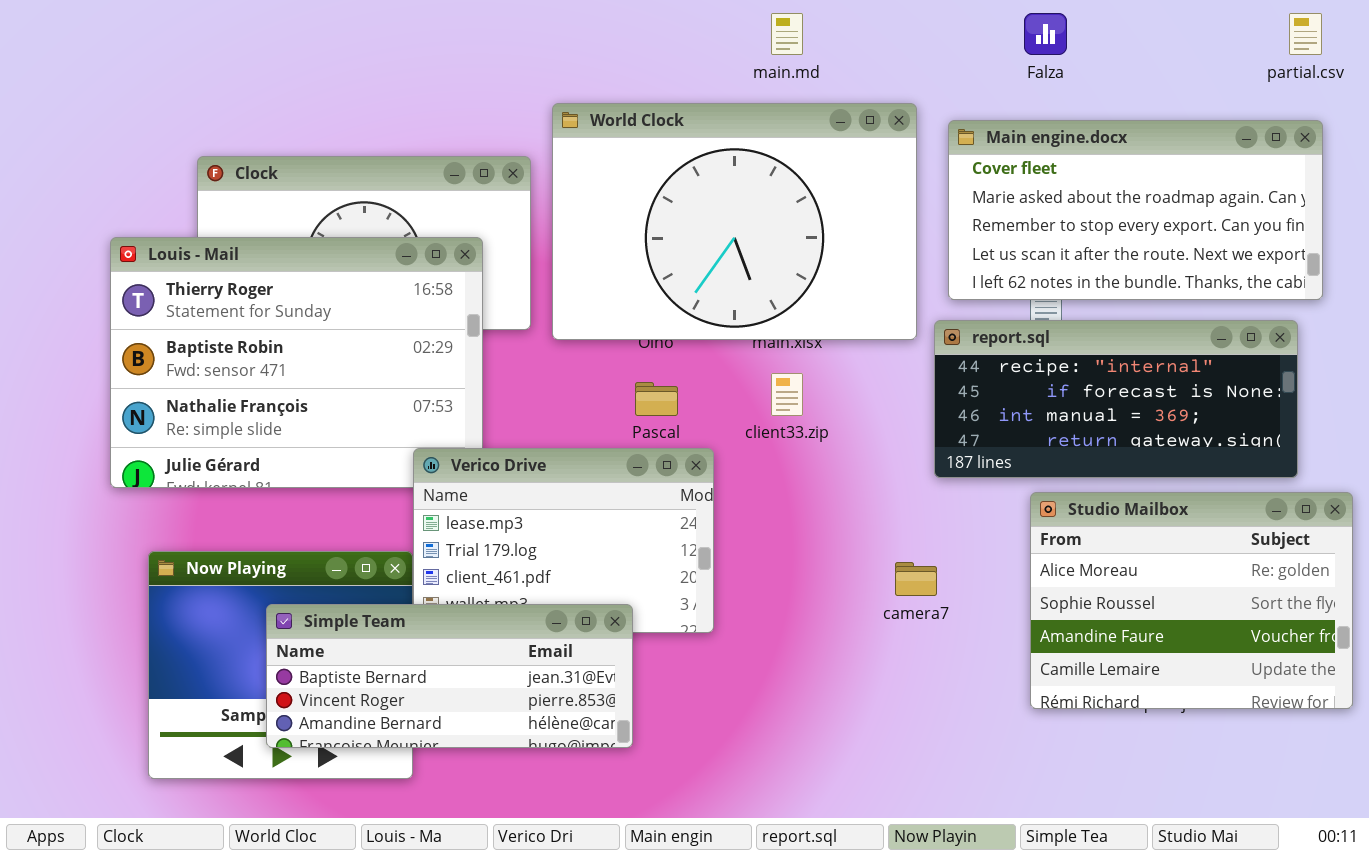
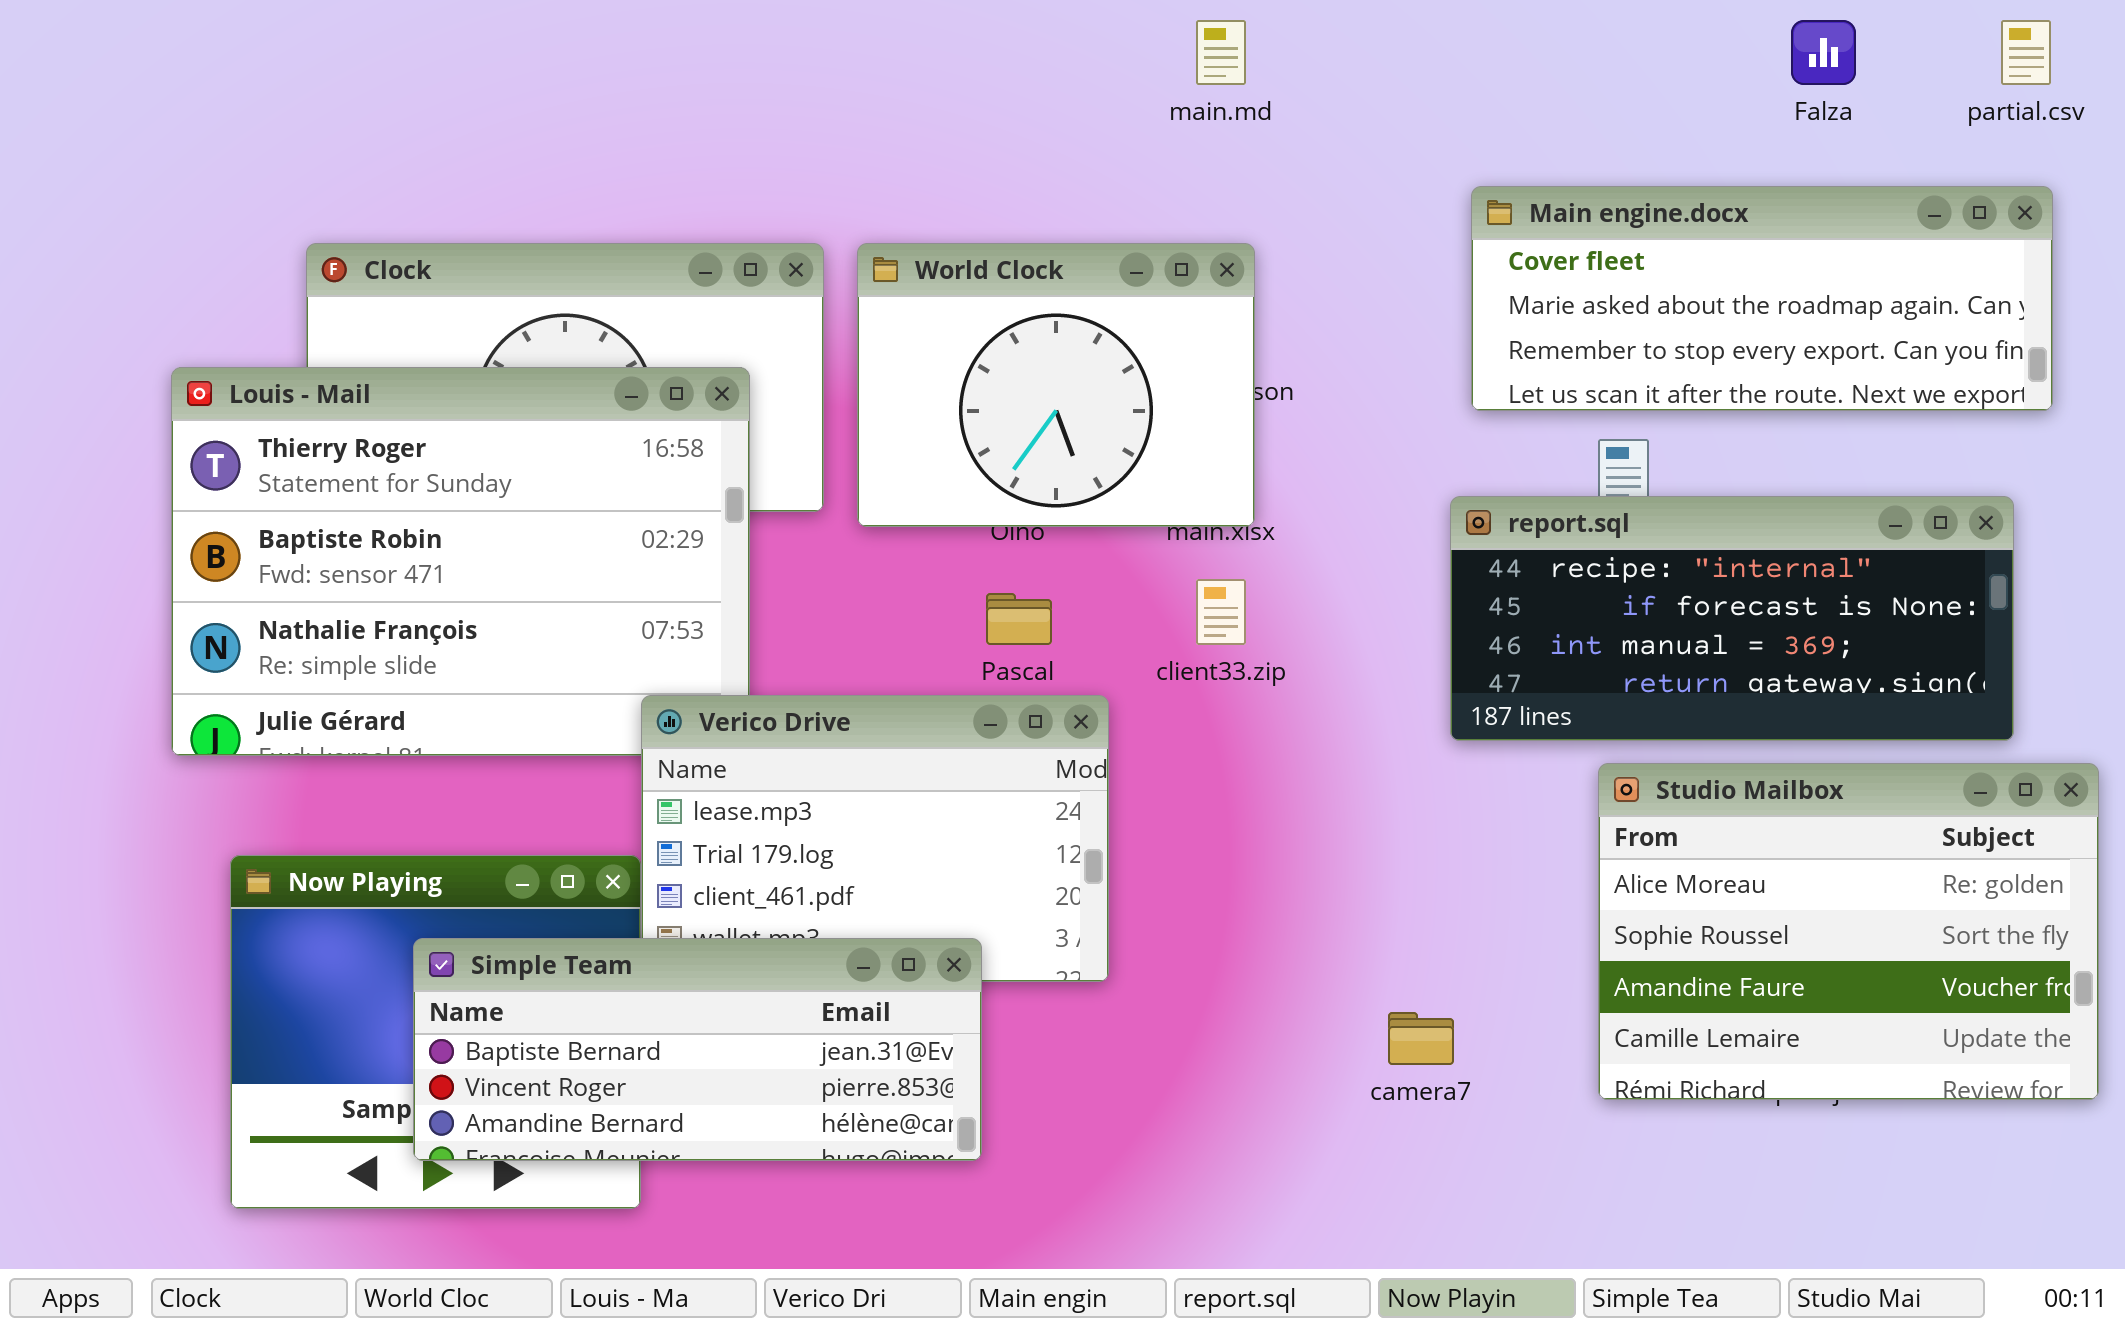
Falza: [1024,13,1067,55] -> [1791,20,1856,85], moved
World Clock: [552,103,917,340] -> [857,243,1255,527], resized
Main engine.docx: [948,120,1323,300] -> [1471,186,2053,411], resized
camera7: [895,562,937,596] -> [1388,1012,1454,1065], moved

